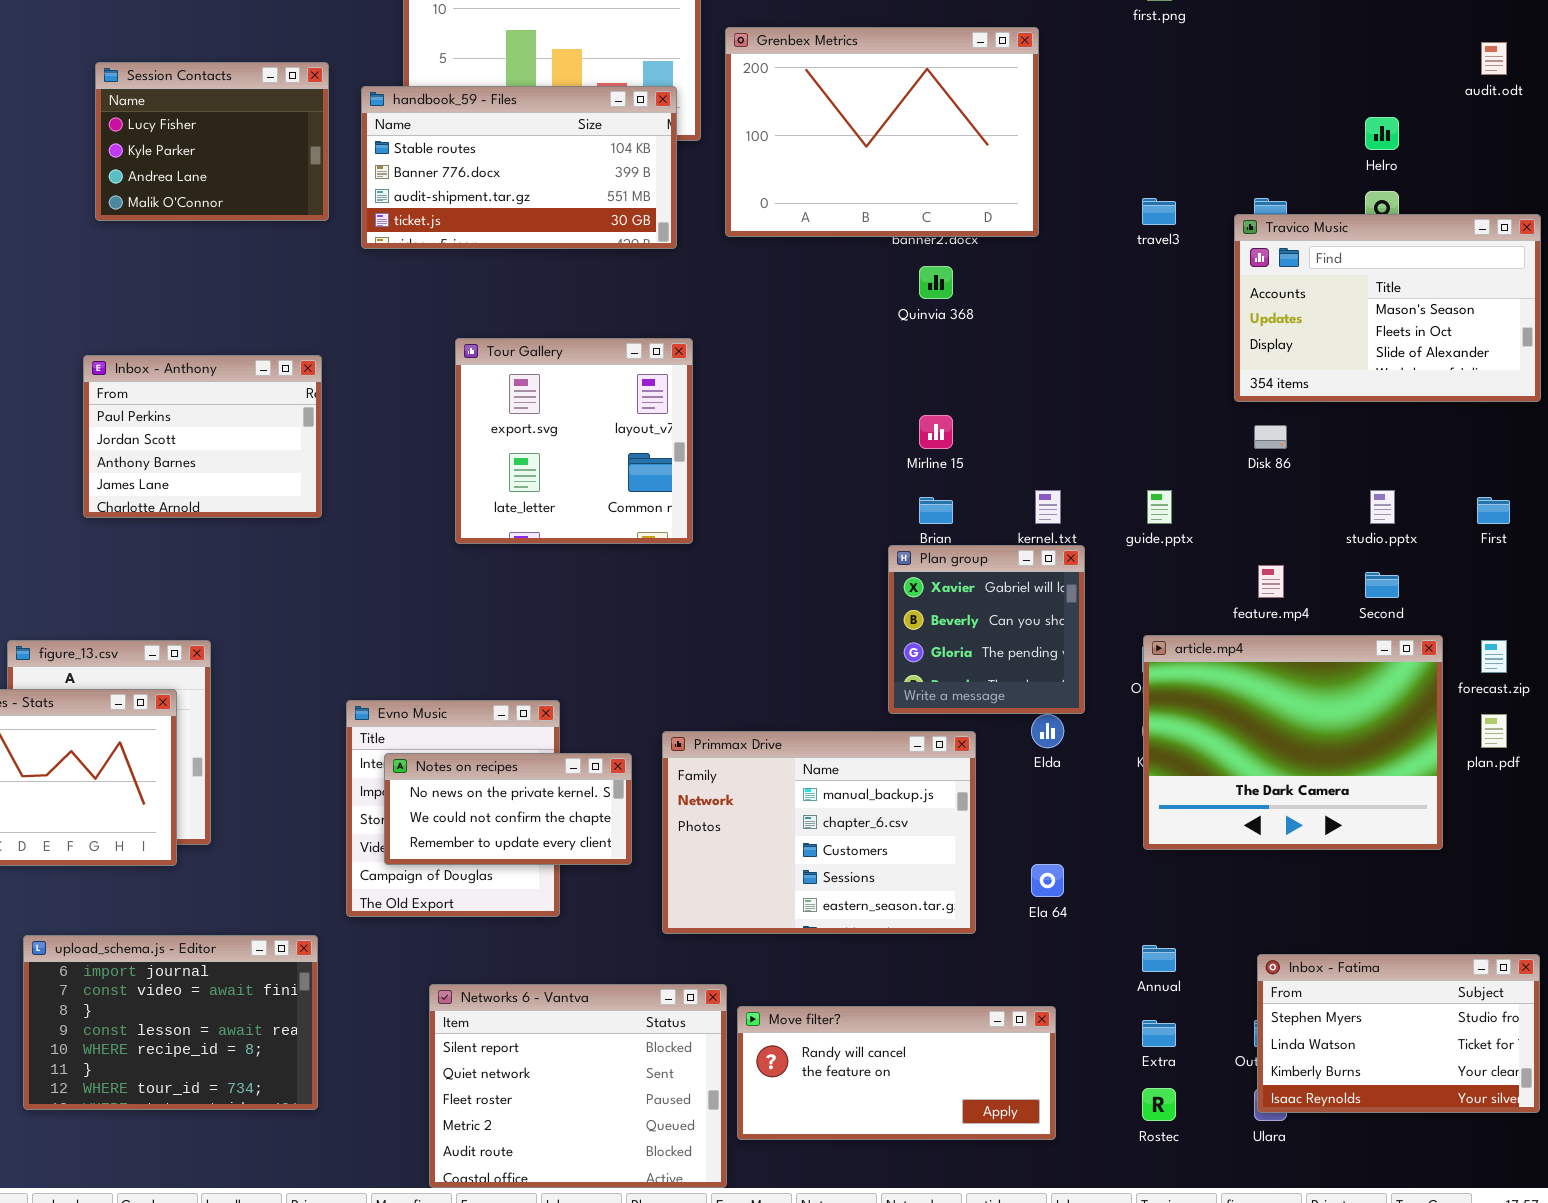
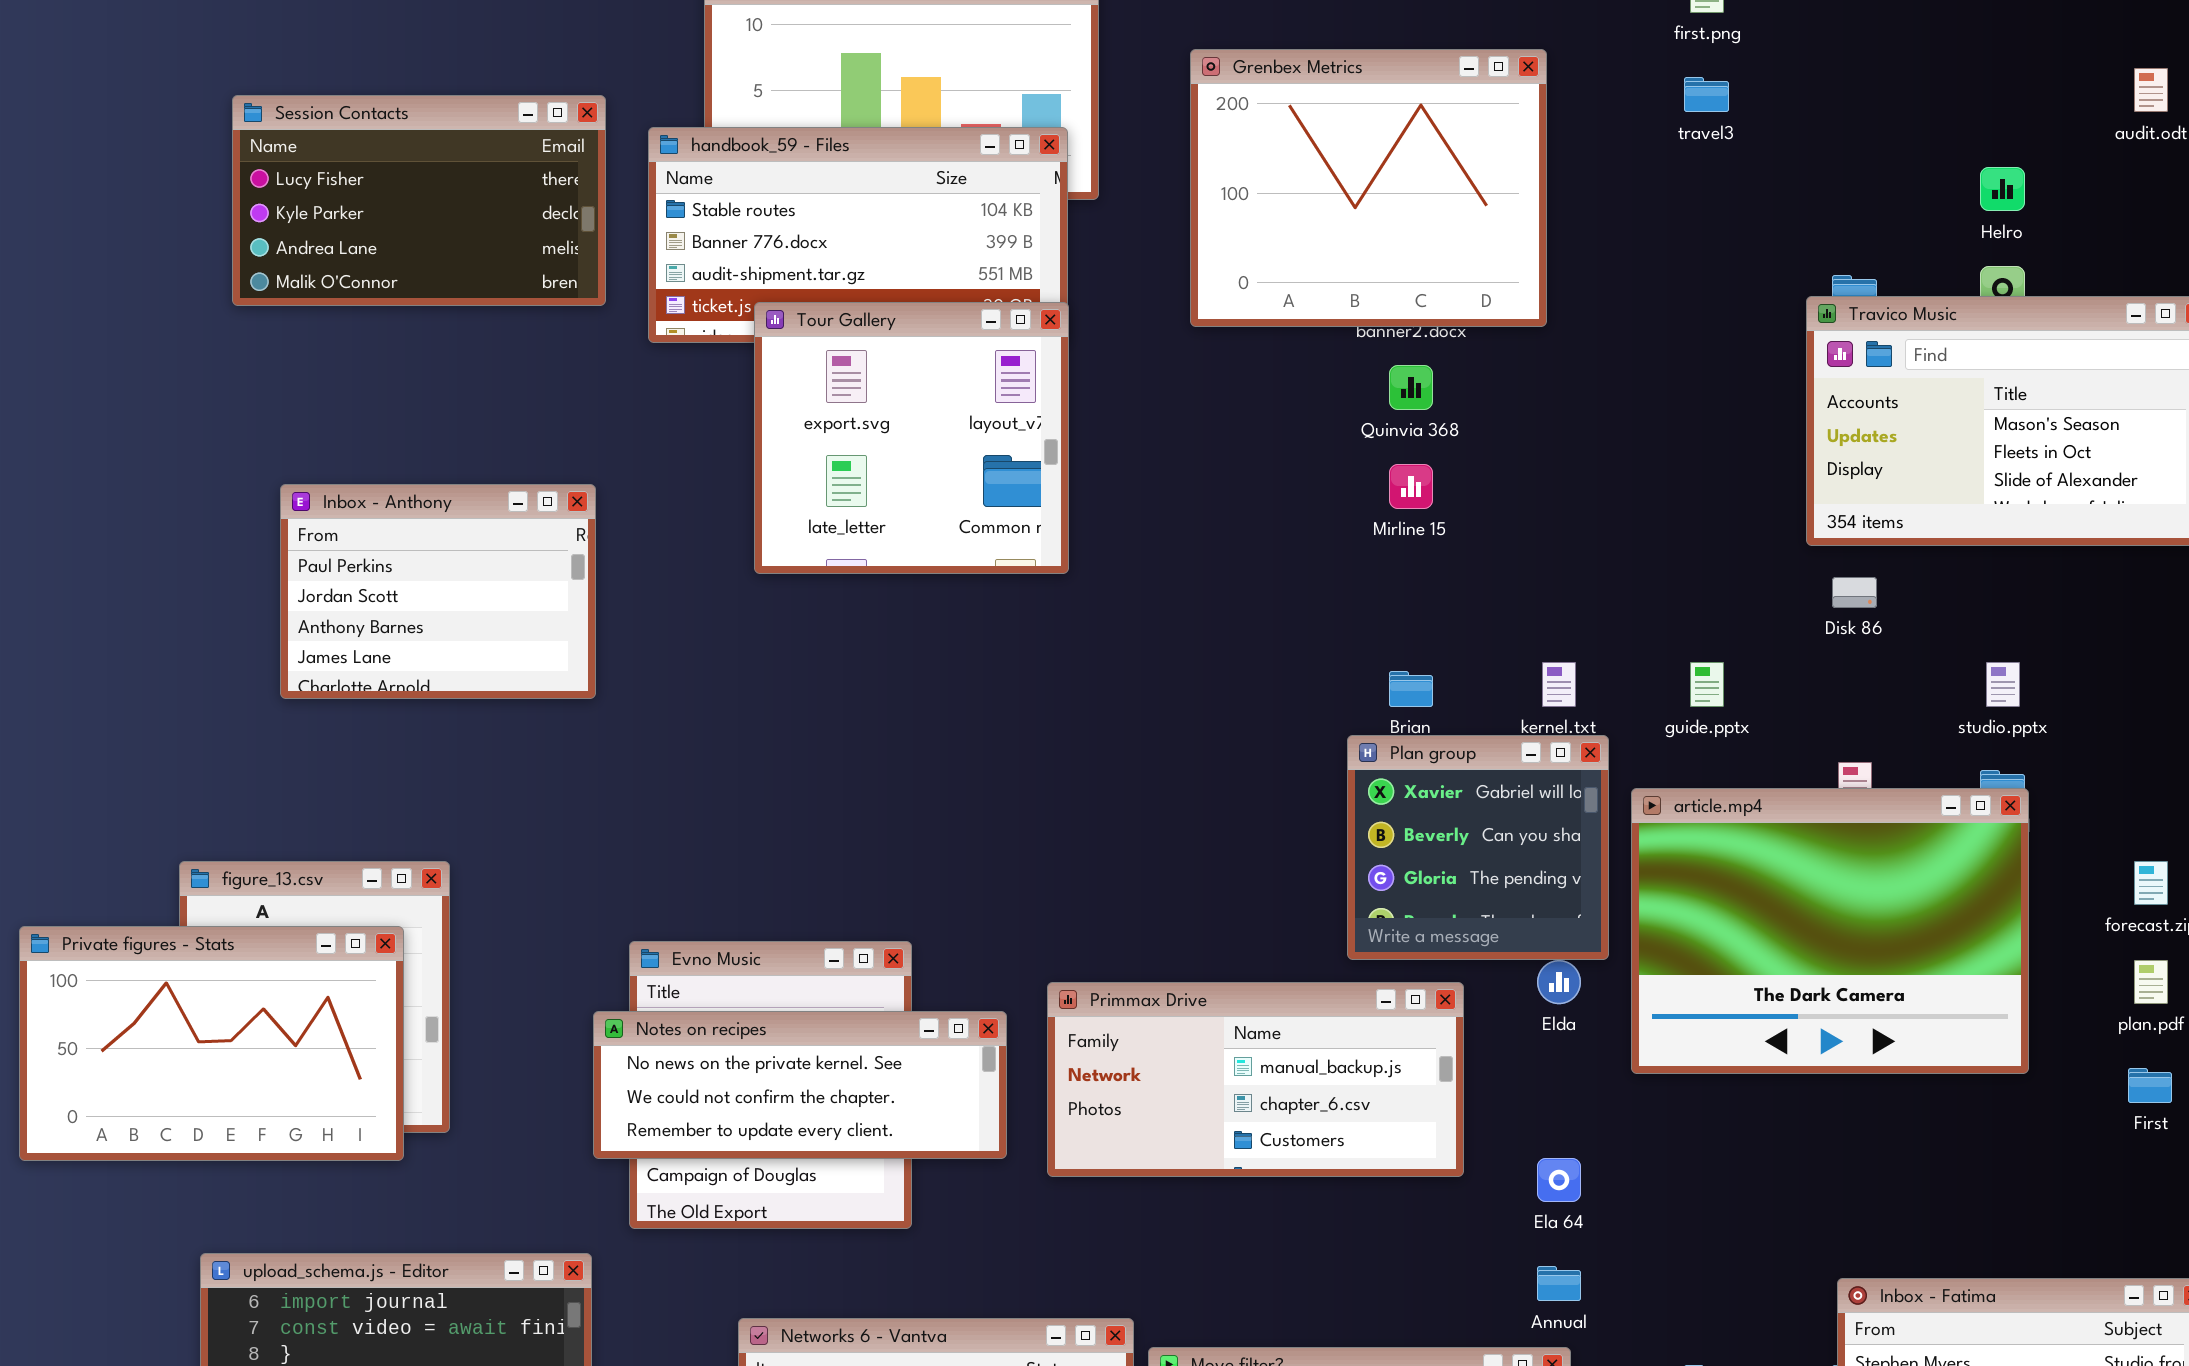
Grenbex Metrics: [725,27,1039,237] -> [1190,49,1547,327], resized
Session Contacts: [95,62,329,221] -> [232,95,606,306], resized
travel3: [1142,198,1176,225] -> [1684,77,1729,112], moved
Tour Gallery: [455,338,693,544] -> [754,302,1069,574], moved
Mirline 15: [919,415,953,449] -> [1389,464,1433,509], moved
First: [1477,497,1510,524] -> [2128,1068,2172,1103], moved
article.mp4: [1143,635,1443,850] -> [1631,788,2029,1074], moved
Primmax Drive: [662,731,976,934] -> [1047,982,1464,1177], resized
Notes on recipes: [384,753,632,865] -> [593,1011,1007,1159], resized
Annual: [1142,945,1176,972] -> [1537,1266,1581,1301], moved

